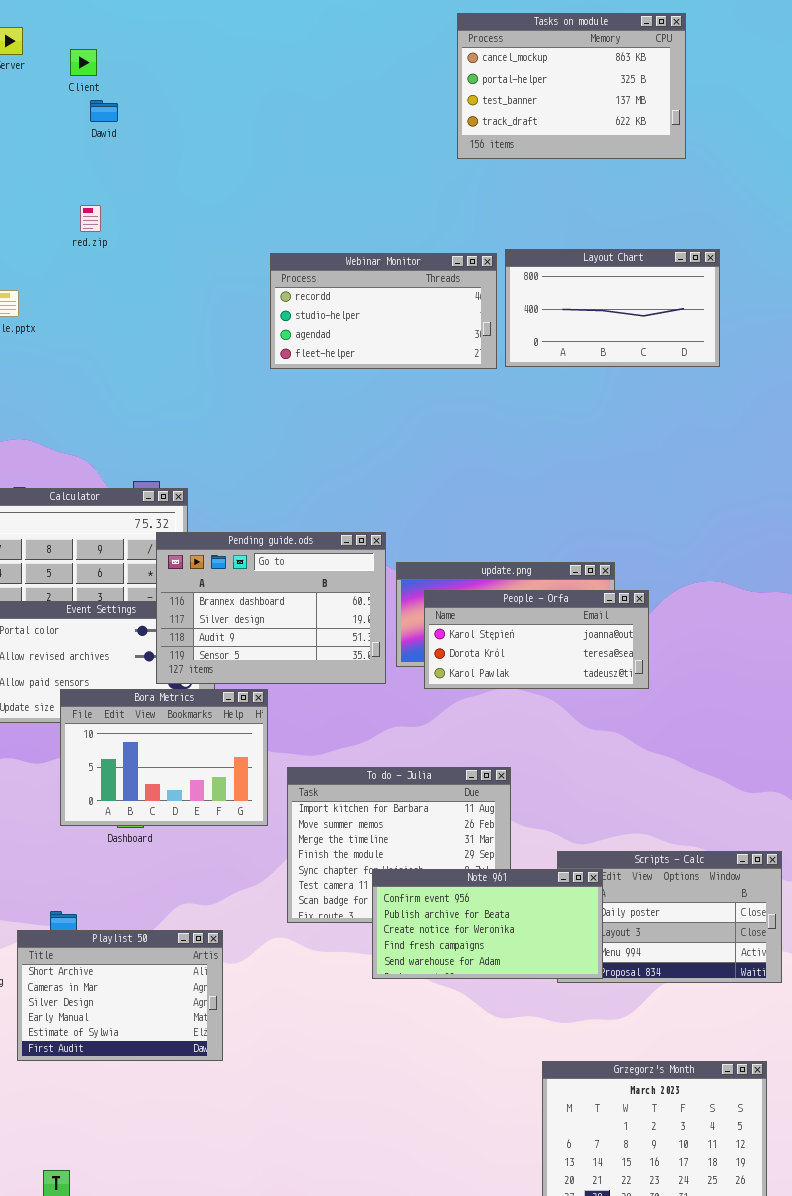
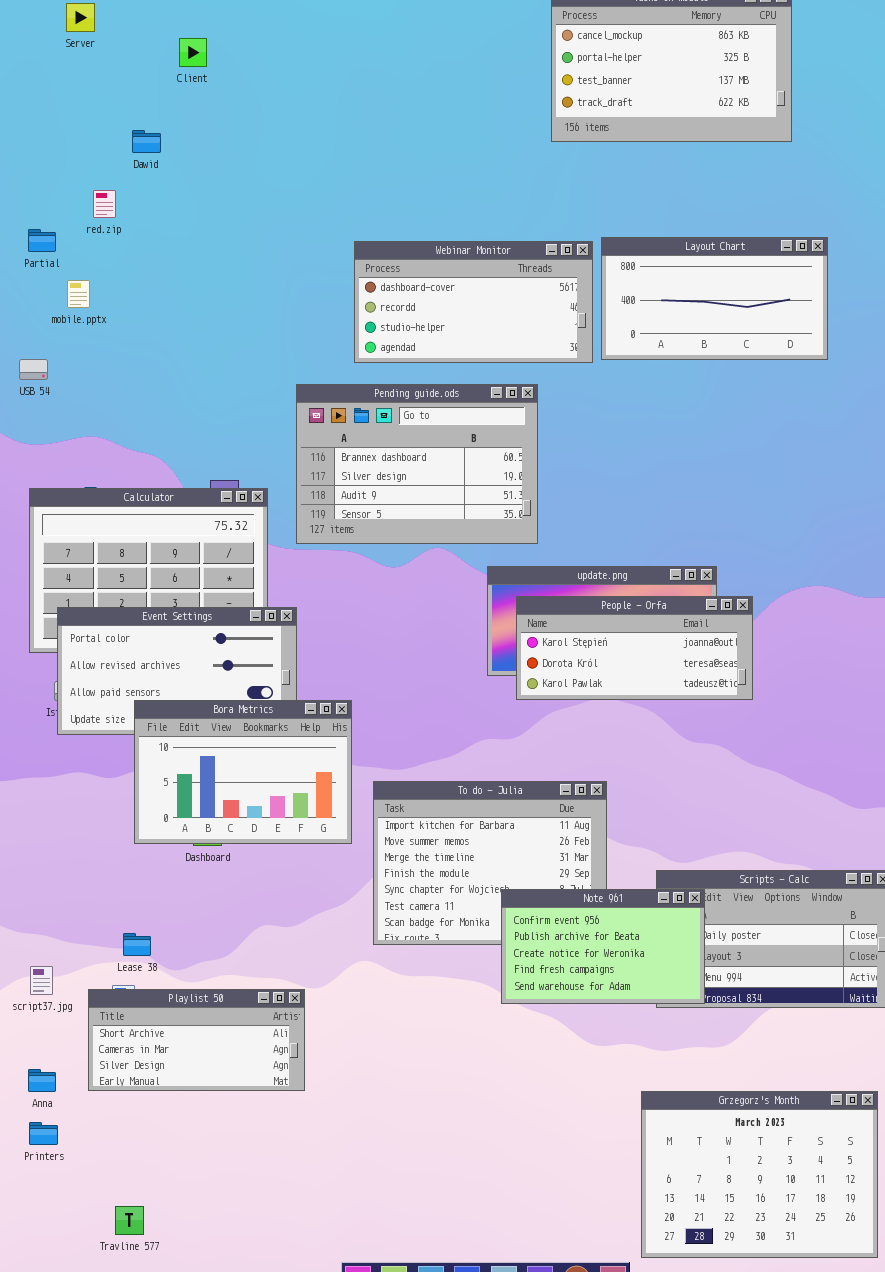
Client: [70,49,97,76] -> [179,38,207,67], moved
Dawid: [90,100,118,122] -> [132,130,161,153], moved
red.zip: [80,205,101,232] -> [93,190,116,218], moved
Webinar Monitor: [270,253,497,369] -> [354,241,593,363], scrolled up 1 row
Pending guide.ods: [156,532,386,684] -> [296,384,538,544], moved
Note 961: [372,869,603,979] -> [501,889,705,1004], resized
Playlist 50: [17,930,223,1061] -> [88,989,305,1091], resized

